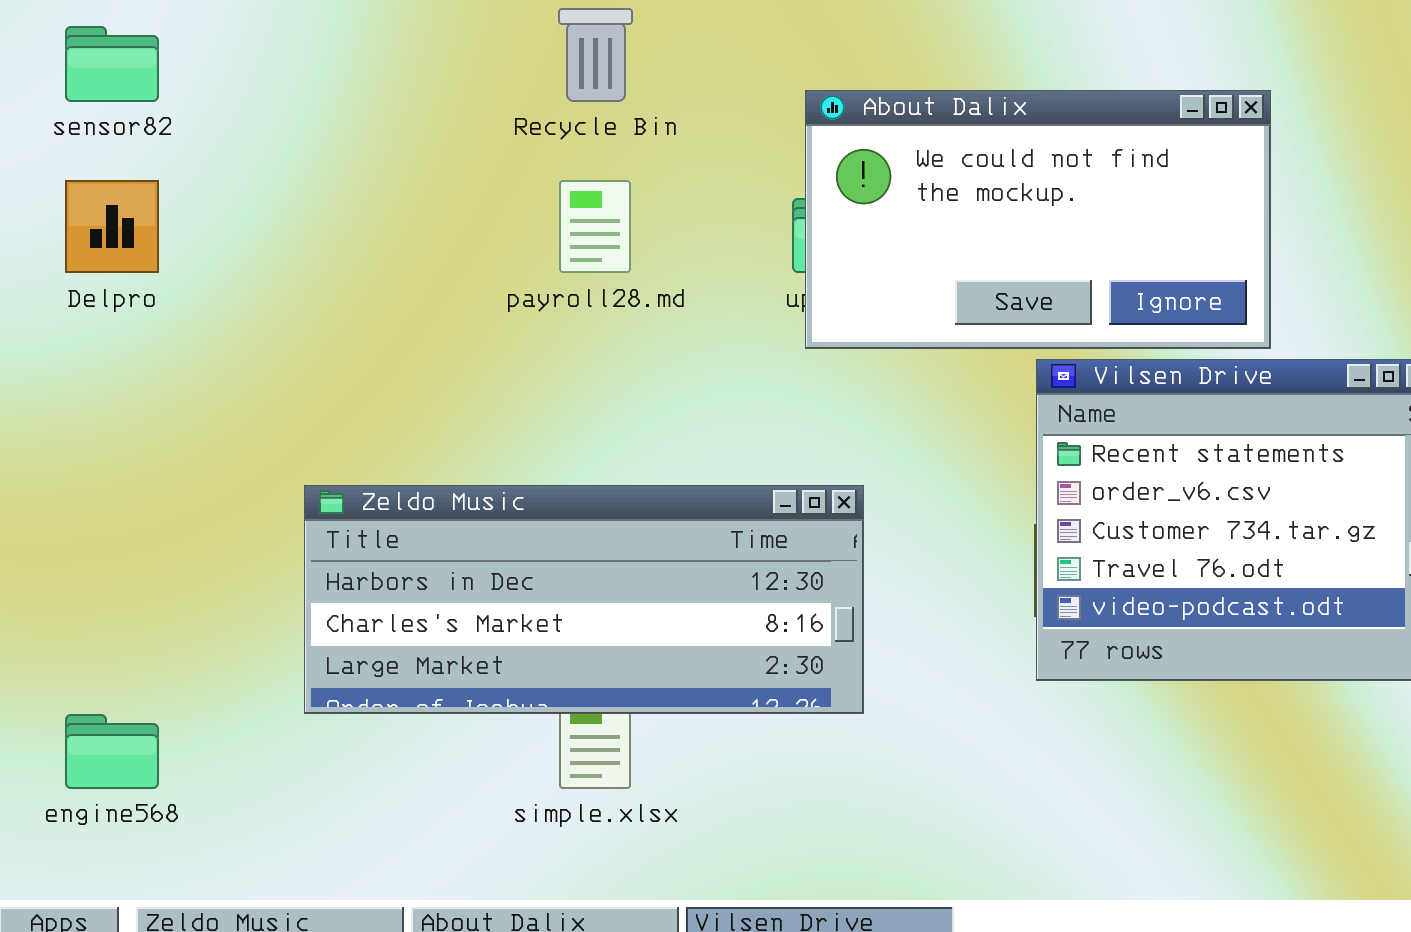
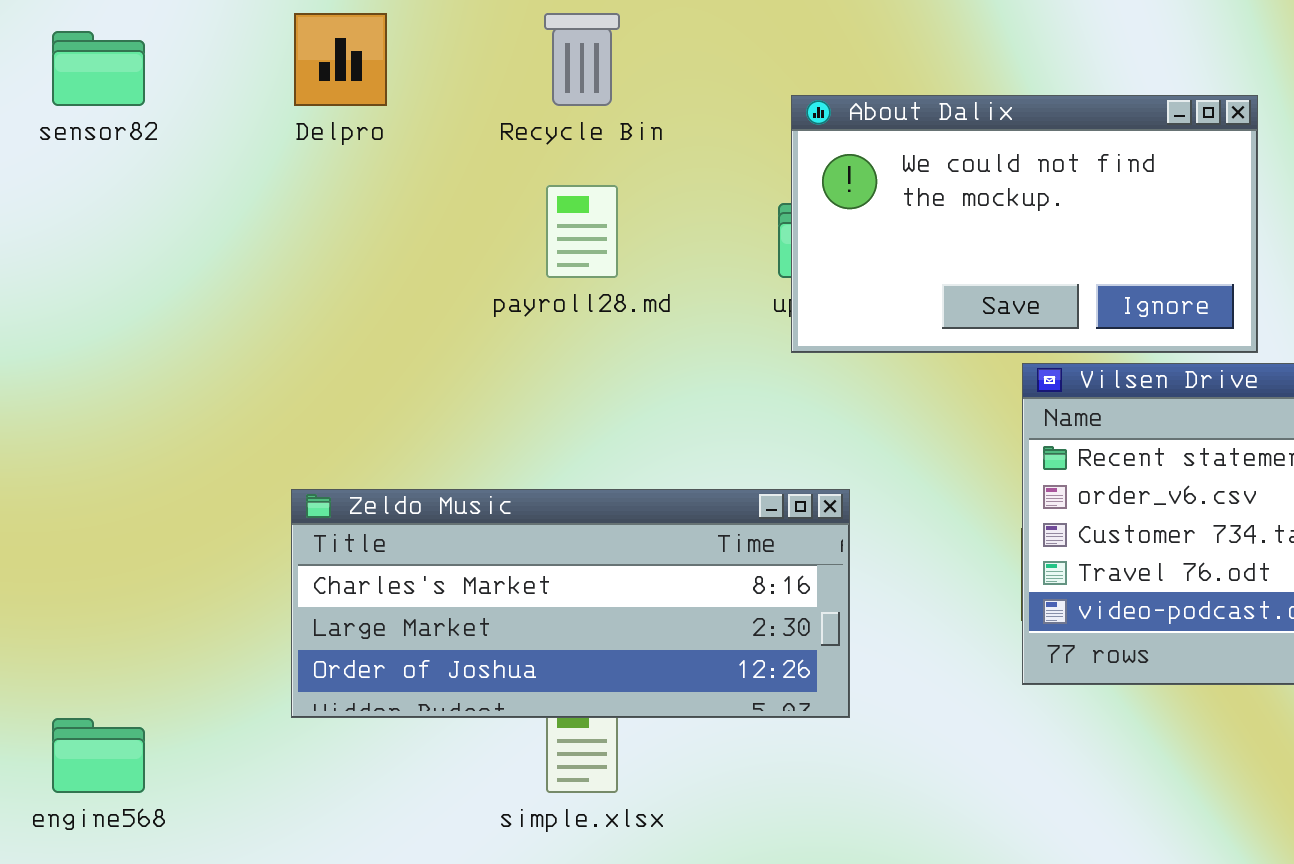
Delpro: [65,180,159,273] -> [294,13,387,106], moved
Zeldo Music: [304,485,864,714] -> [291,489,850,718], scrolled down 1 row

